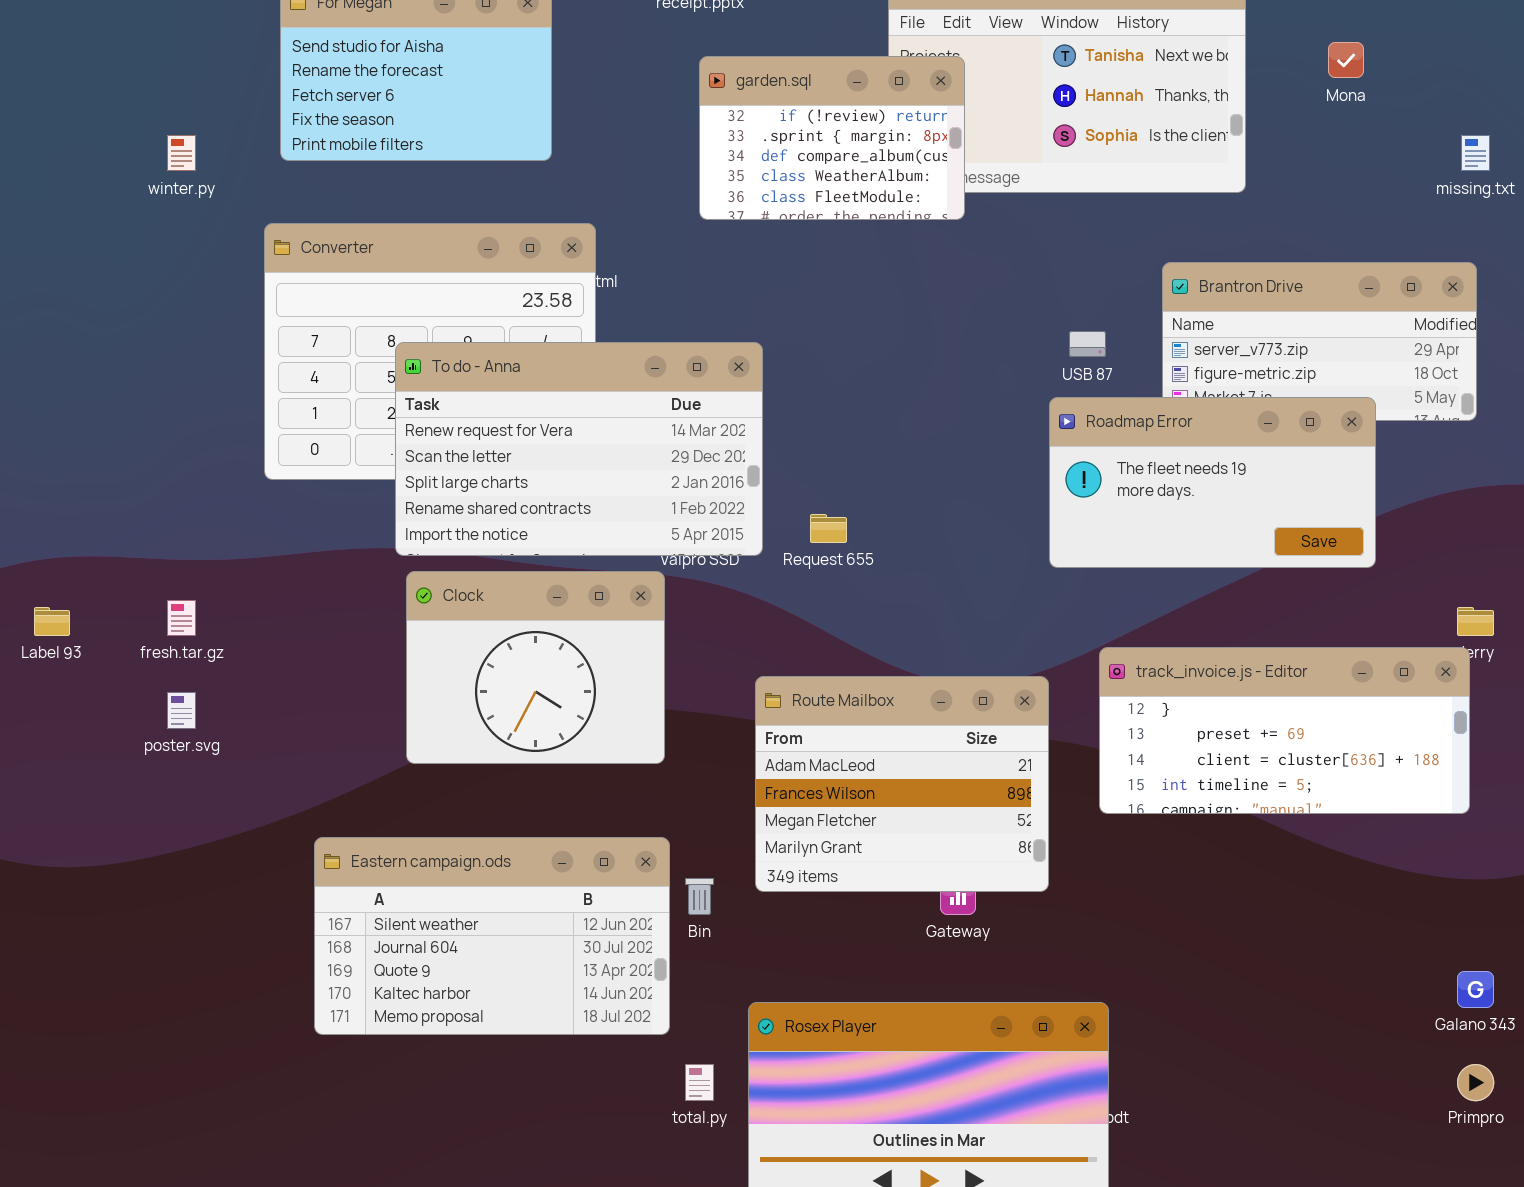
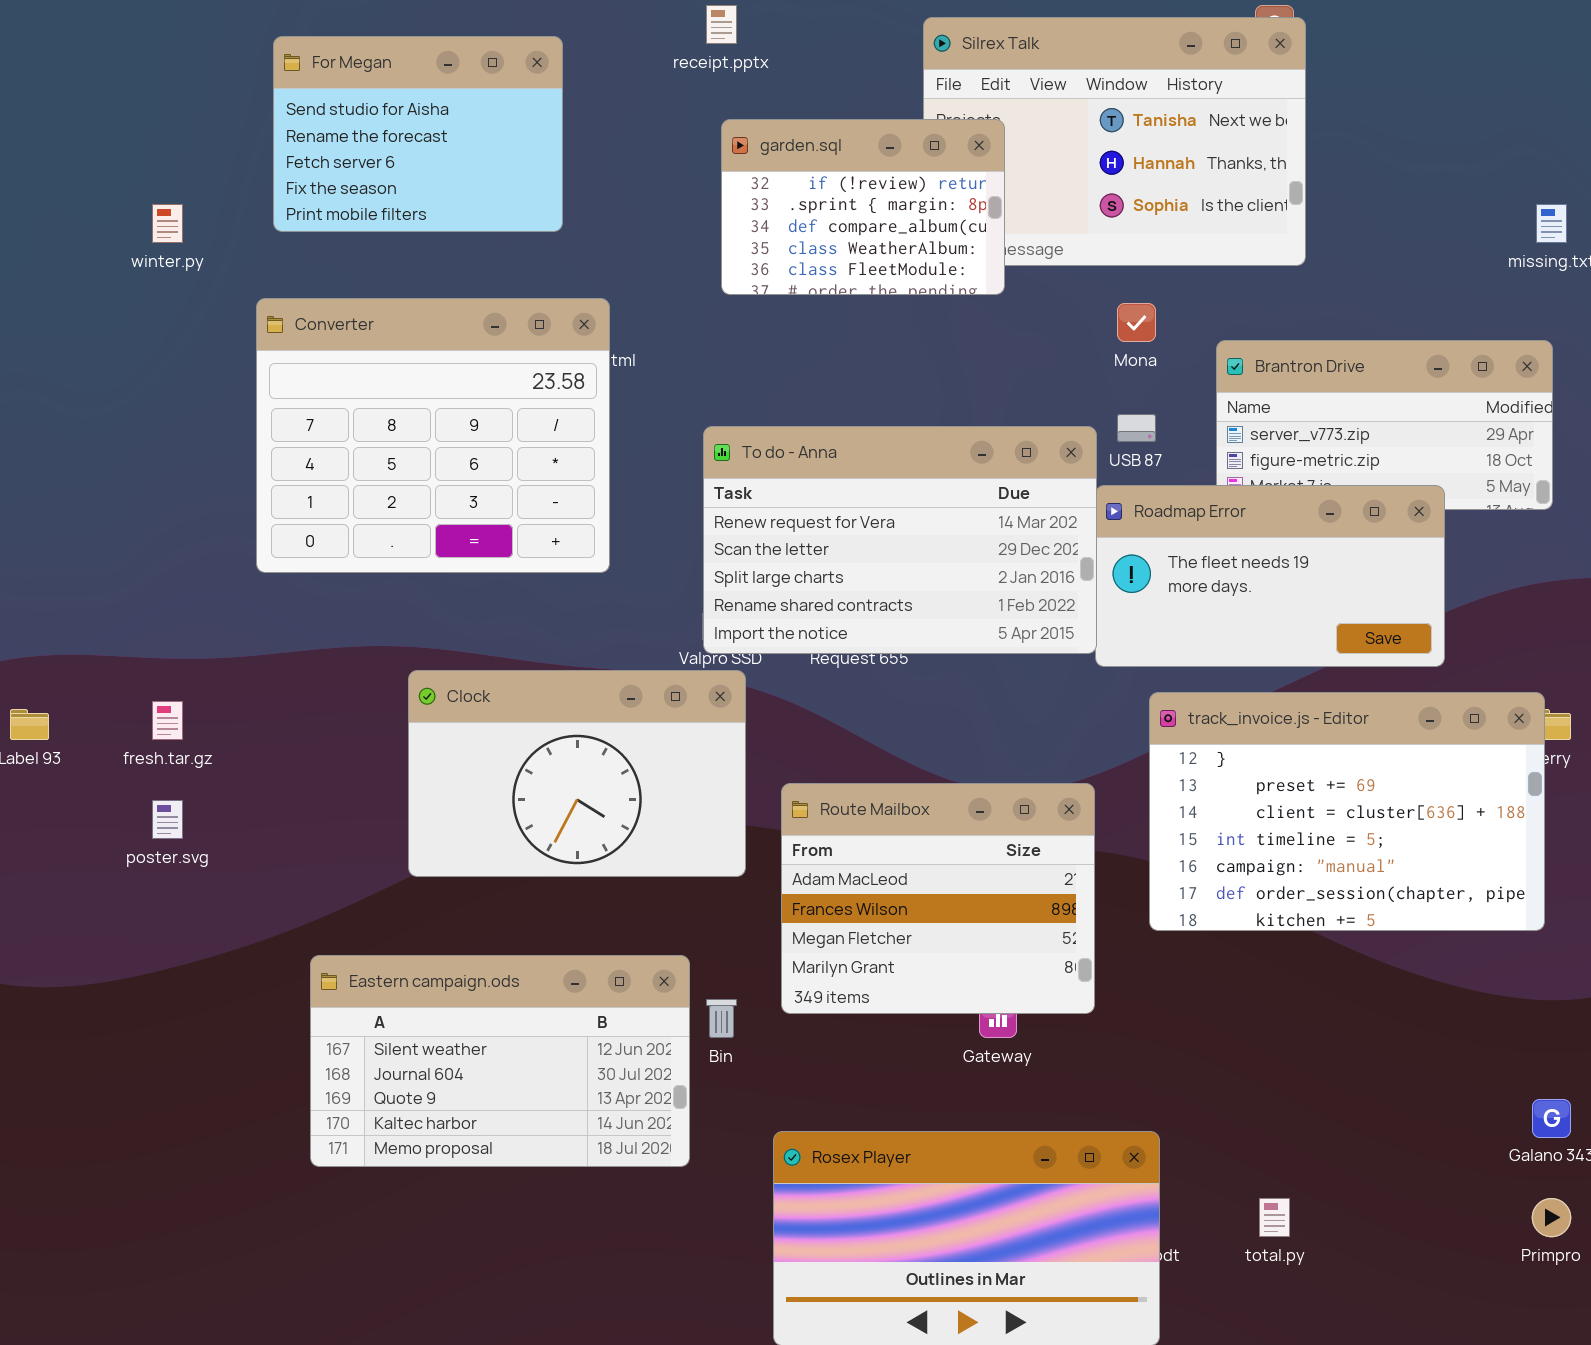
Mona: [1328,42,1364,78] -> [1117,303,1156,342], moved
To do - Anna: [395,342,763,556] -> [703,426,1097,654], moved
Clock: [406,571,665,764] -> [408,670,746,877], resized
track_invoice.js - Editor: [1099,647,1470,814] -> [1149,692,1545,931], resized
total.py: [685,1064,714,1101] -> [1259,1198,1290,1237], moved

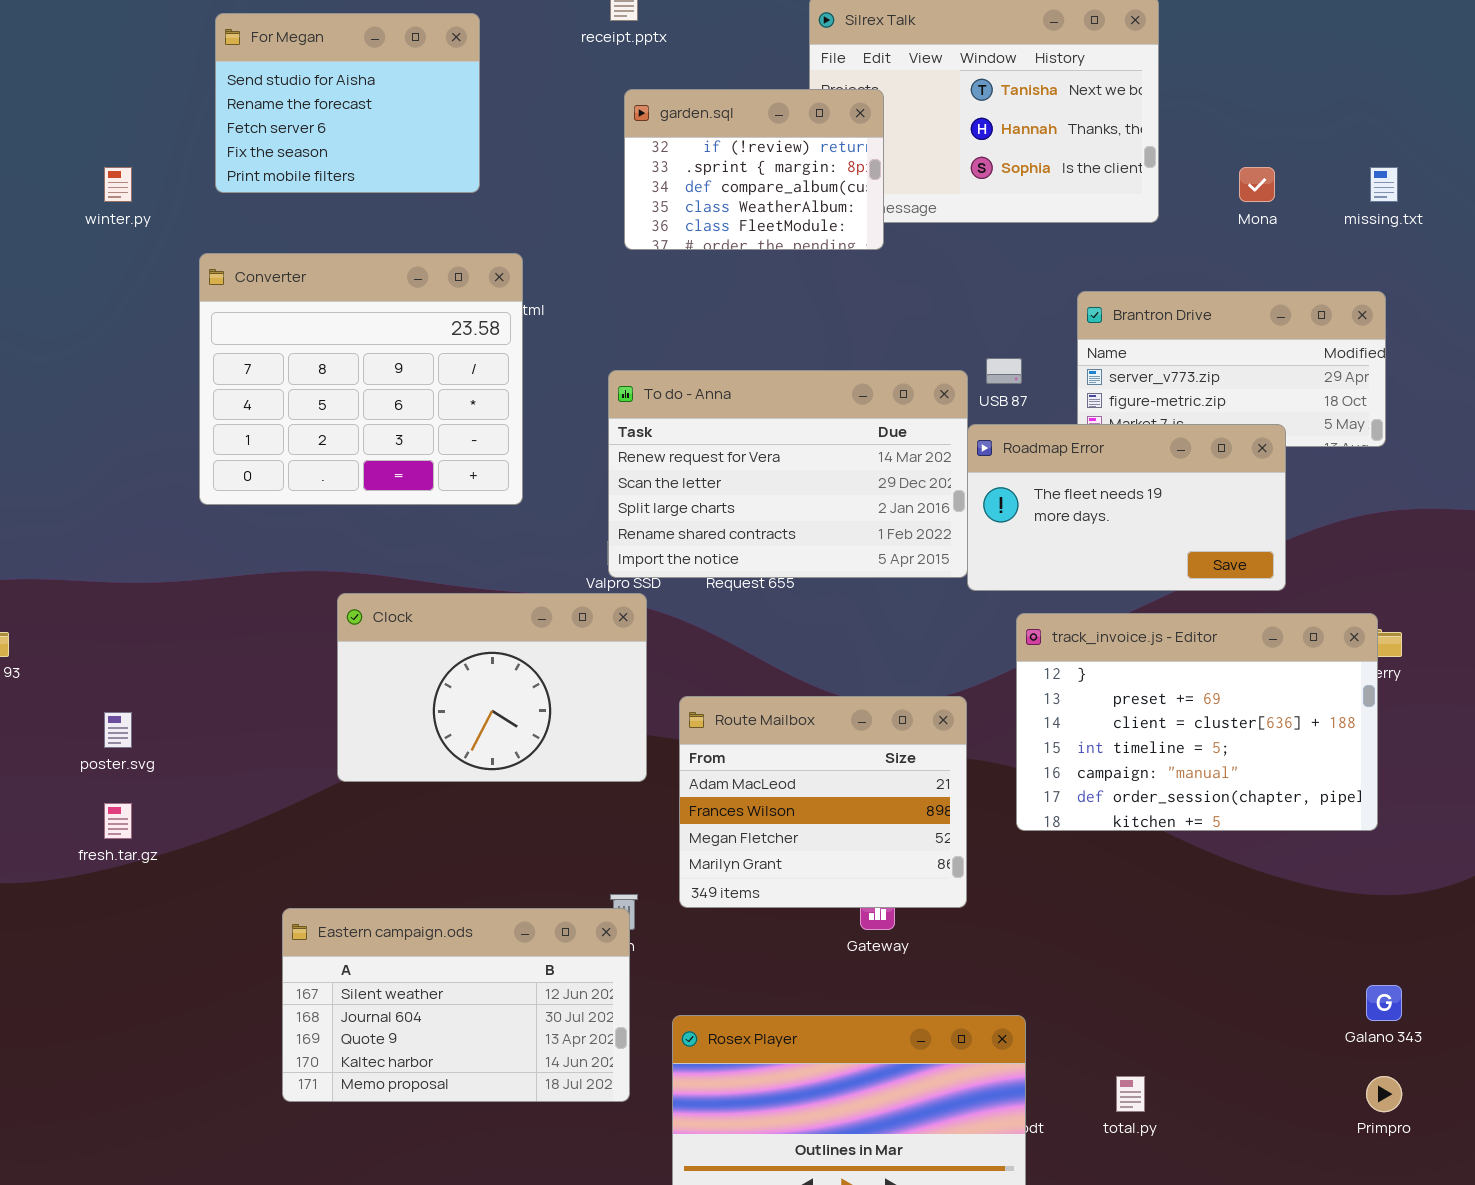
Mona: [1117,303,1156,342] -> [1239,167,1275,202], moved
fresh.tar.gz: [152,701,183,740] -> [104,803,132,839], moved
Eastern campaign.ods: [310,955,690,1167] -> [282,908,630,1102], moved

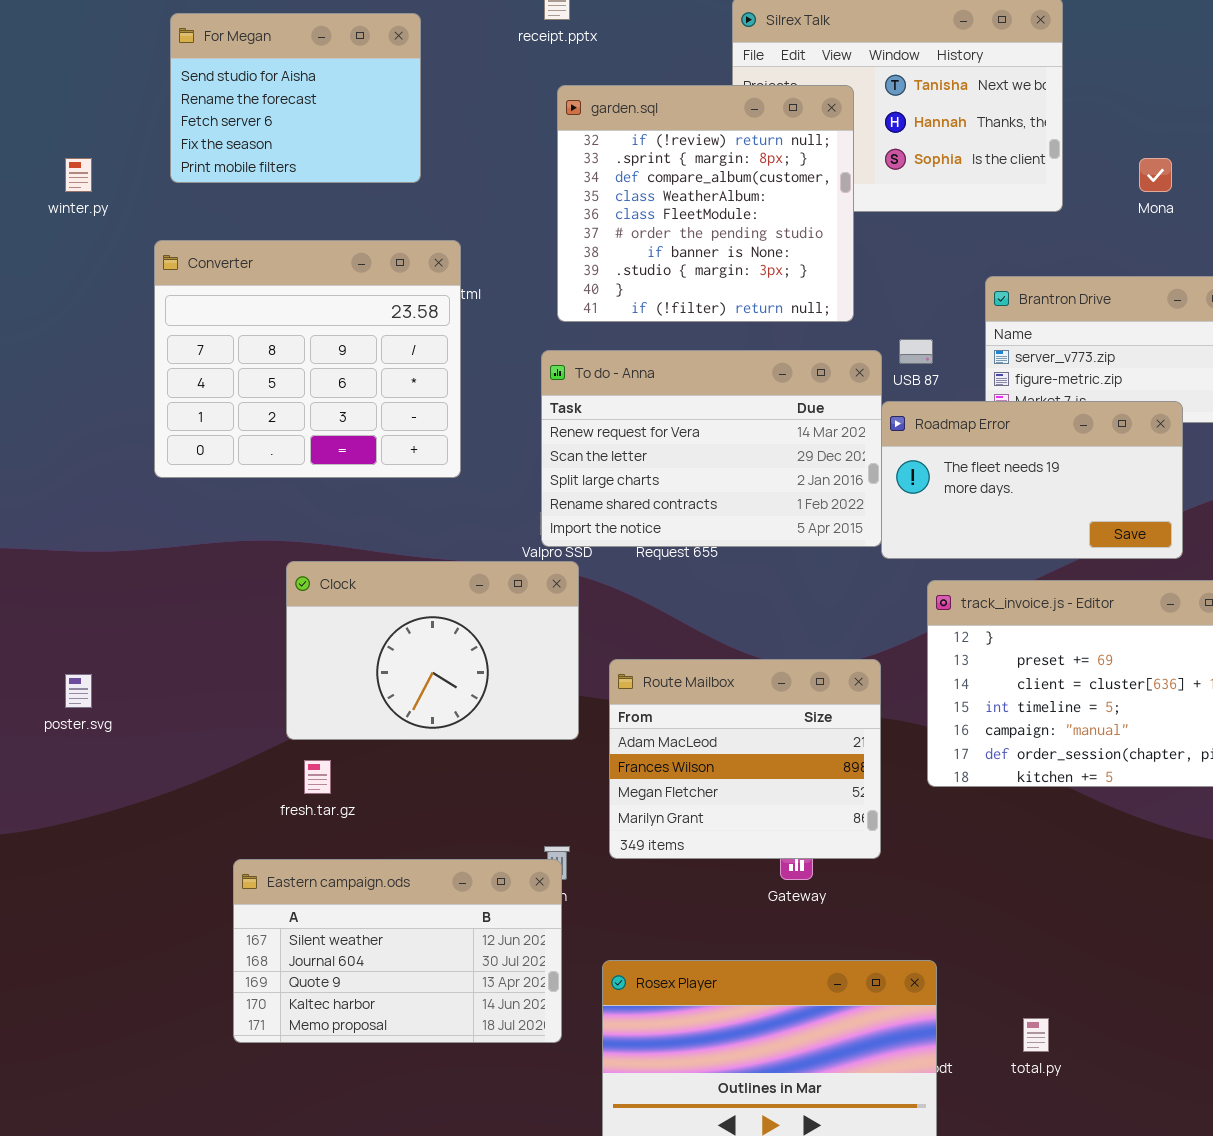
garden.sql: [624,89,884,250] -> [557,85,854,322], resized
fresh.tar.gz: [104,803,132,839] -> [304,760,331,794], moved

